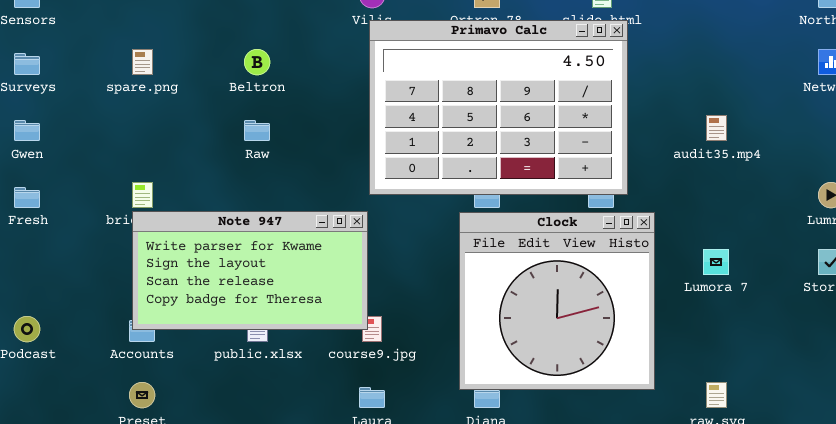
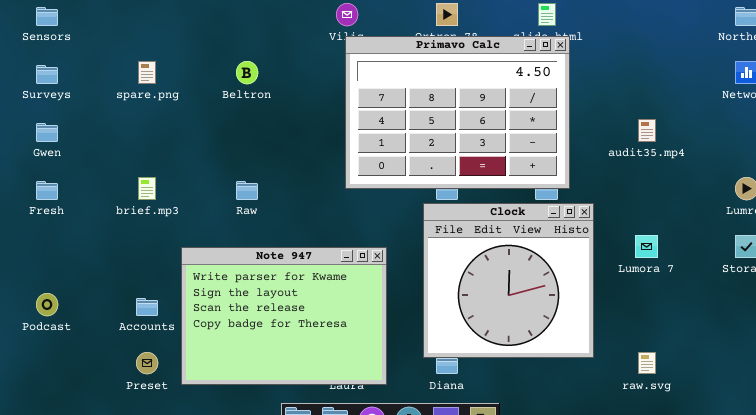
Raw: [244,120,270,141] -> [236,181,258,200], moved
Note 947: [132,211,368,330] -> [181,247,387,385], moved, resized

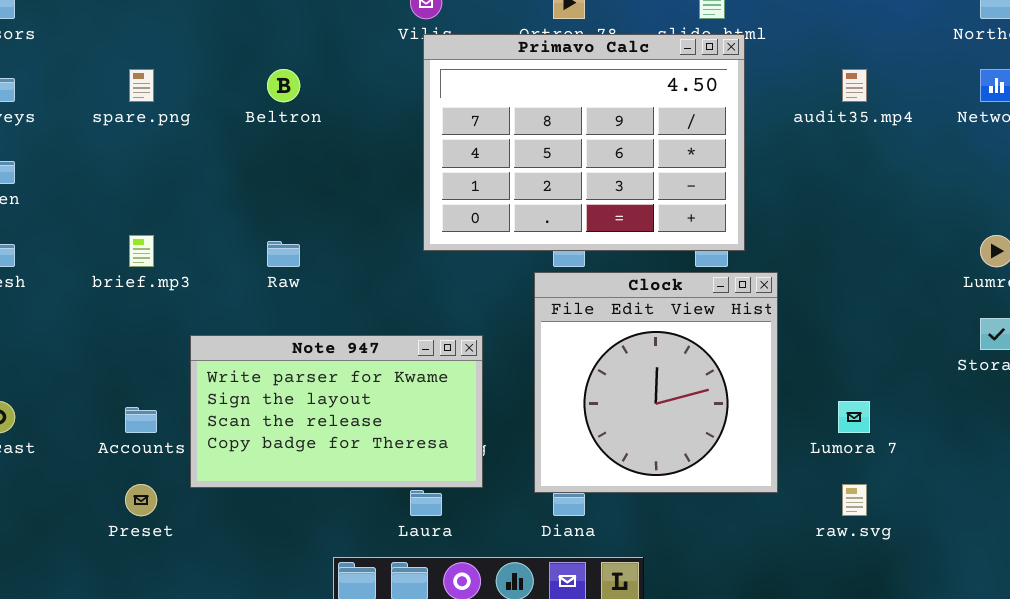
audit35.mp4: [638,119,656,142] -> [842,69,867,102], moved
Lumora 7: [635,235,658,258] -> [838,401,870,433], moved
Note 947: [181,247,387,385] -> [190,335,483,488], resized

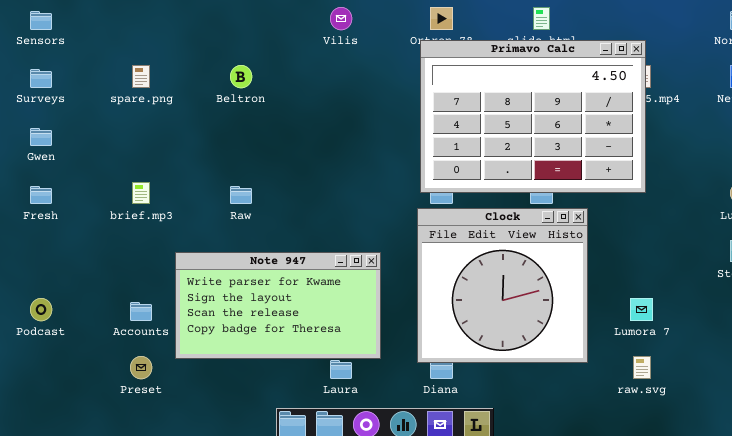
Primavo Calc: [423,34,745,251] -> [420,40,646,193], moved

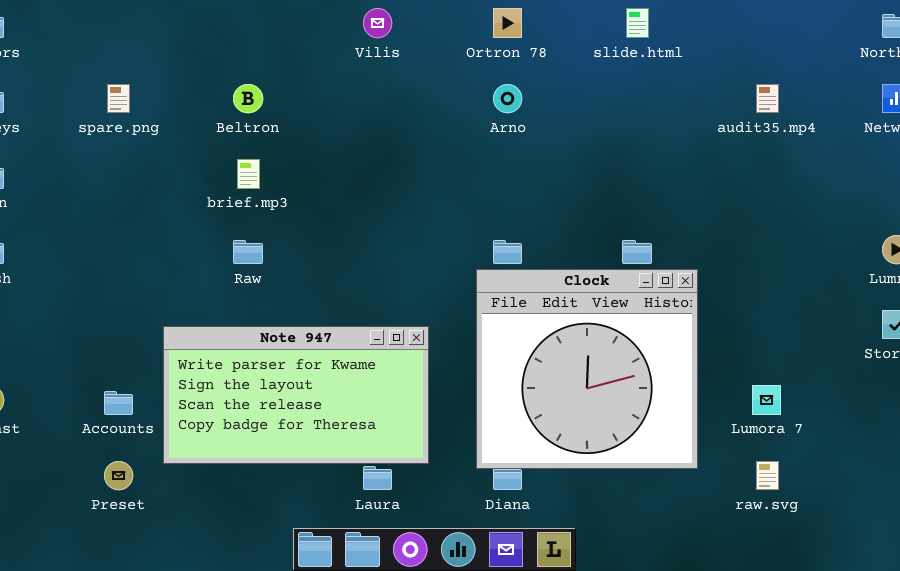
Primavo Calc: [420,40,646,193] -> none, closed
brief.mp3: [132,182,150,204] -> [237,159,260,189], moved

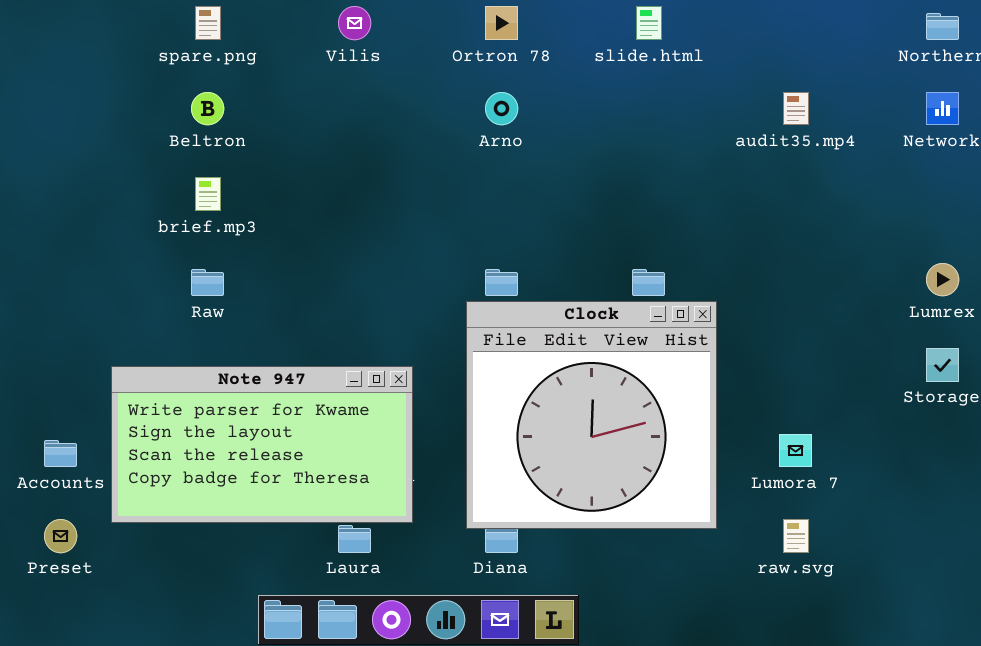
spare.png: [107,84,130,113] -> [195,6,221,40], moved

